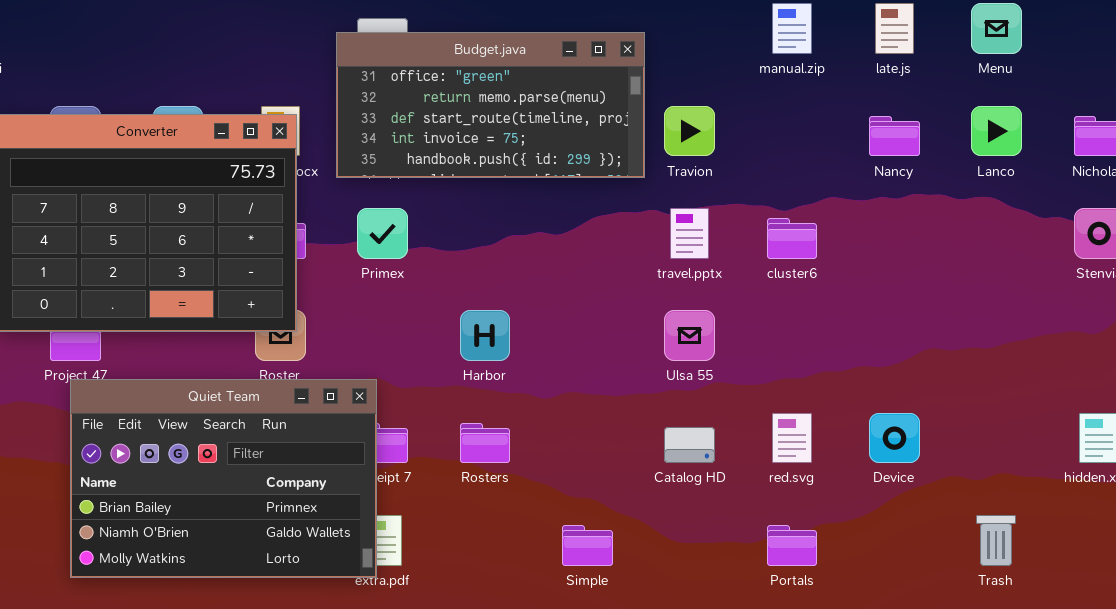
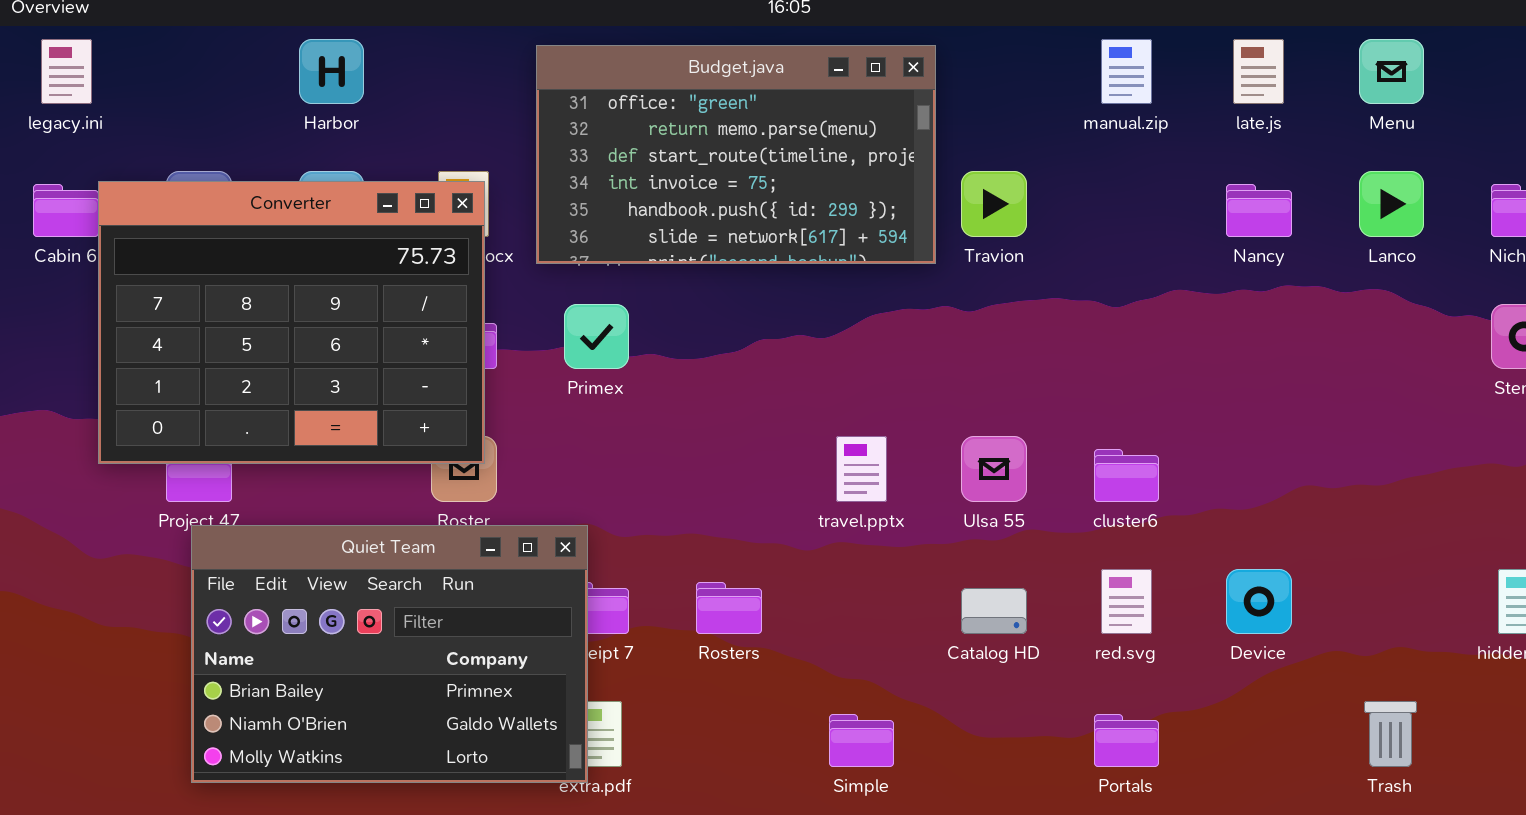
Budget.java: [336,32,645,178] -> [536,45,936,264], resized
travel.pptx: [670,208,709,259] -> [836,436,887,502], moved
cluster6: [767,218,817,259] -> [1094,449,1159,502], moved
Harbor: [460,310,510,361] -> [299,39,364,104], moved

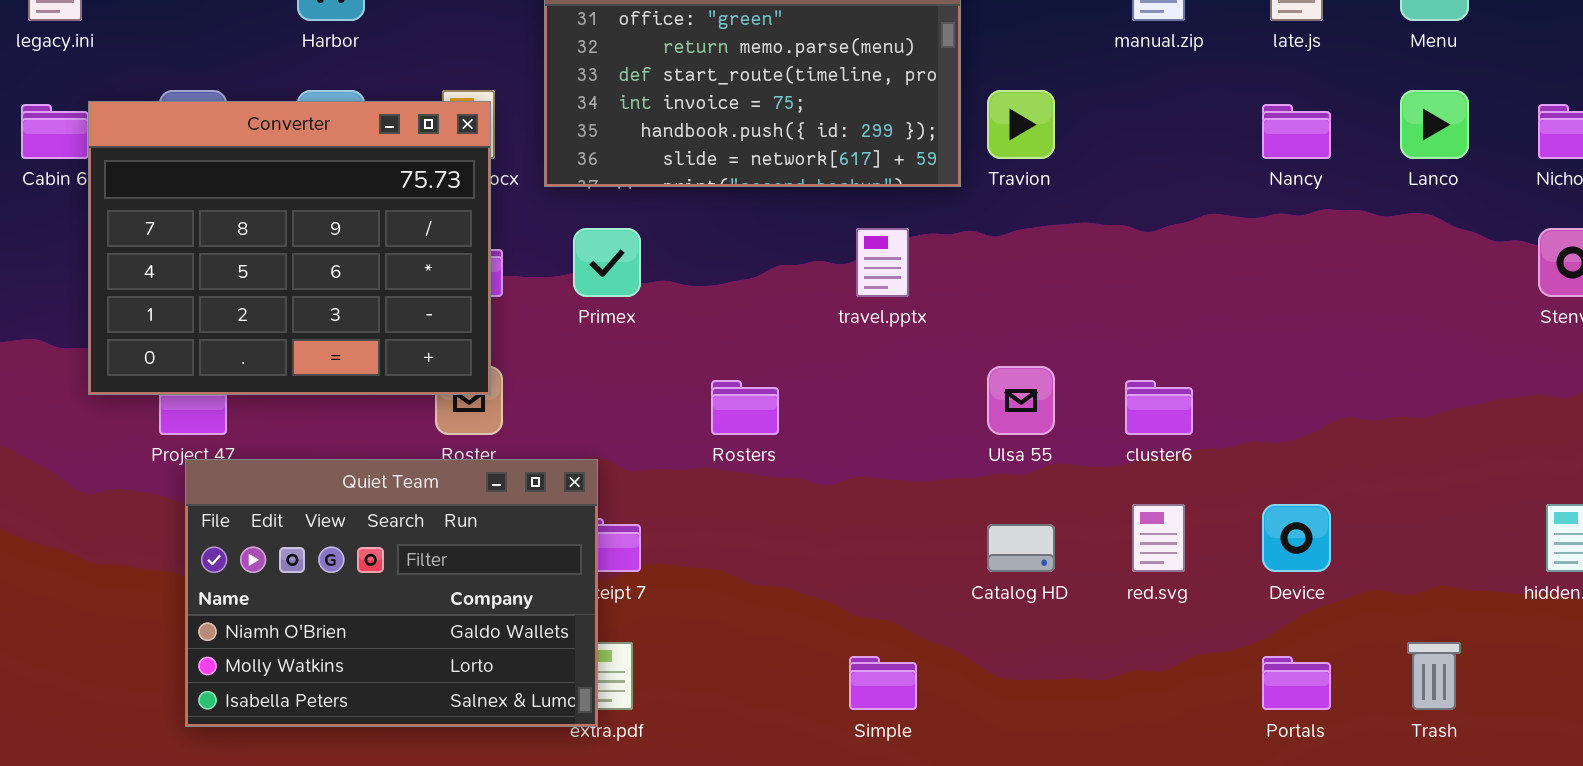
travel.pptx: [836,436,887,502] -> [856,228,909,297], moved
Quiet Team: [191,525,588,783] -> [185,459,598,727], scrolled down 1 row
Rosters: [696,582,762,634] -> [711,380,779,435], moved
Portals: [1094,714,1159,767] -> [1262,656,1331,710], moved

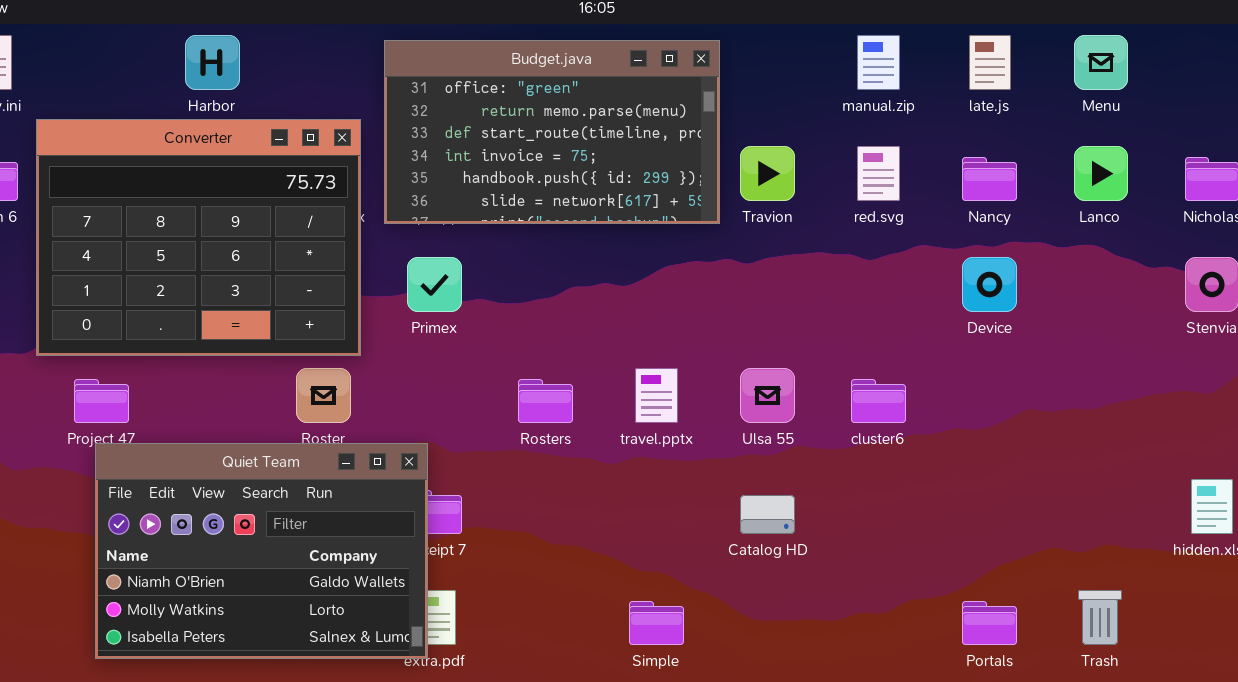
Converter: [88,101,491,395] -> [36,119,361,356], moved
travel.pptx: [856,228,909,297] -> [635,368,678,423], moved
red.svg: [1132,504,1185,572] -> [857,146,900,201], moved
Device: [1262,504,1331,572] -> [962,257,1017,312], moved

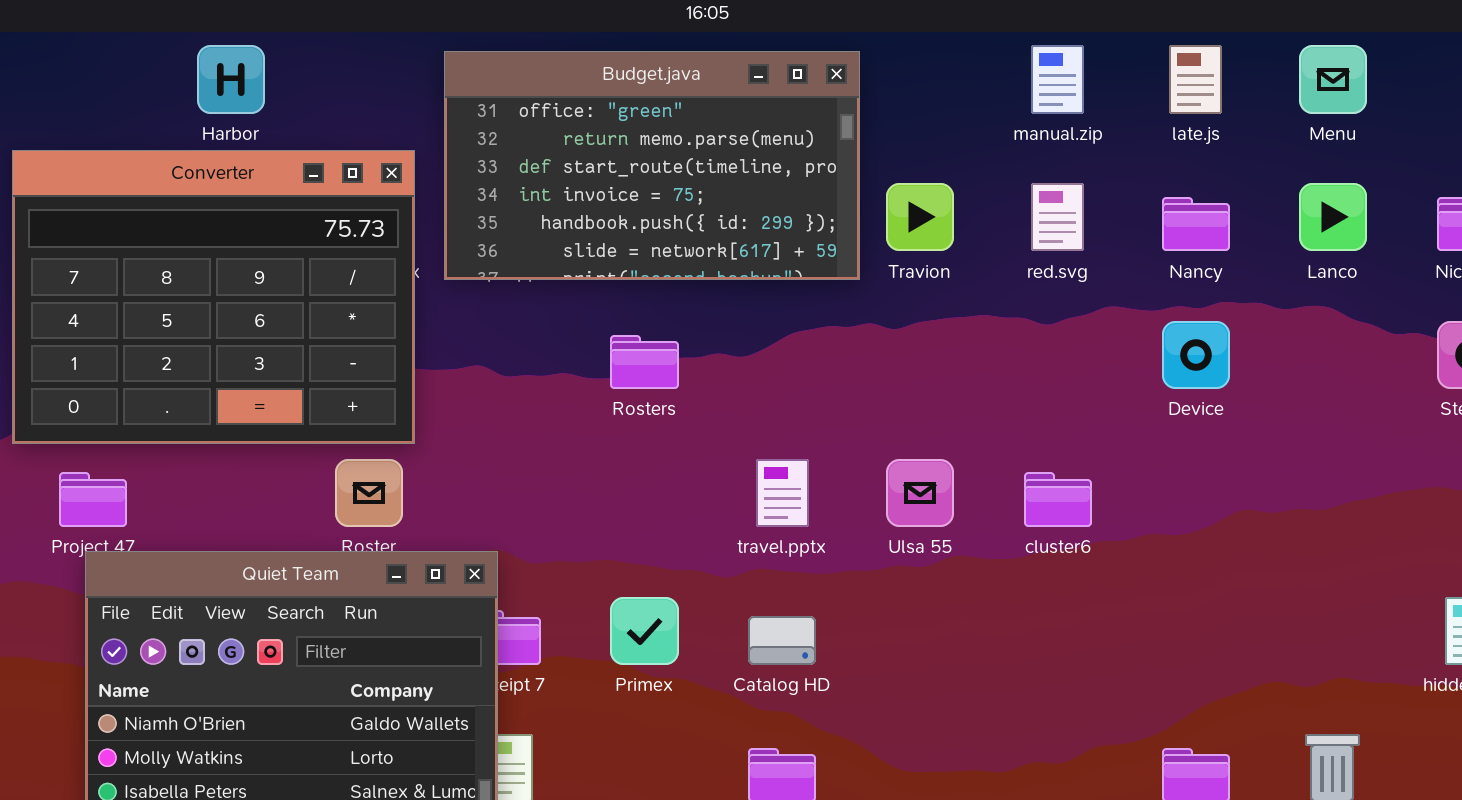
Primex: [407,257,462,312] -> [610,597,679,665], moved
Rosters: [518,379,573,423] -> [610,335,679,389], moved
Catalog HD: [740,495,795,534] -> [748,616,816,665], moved

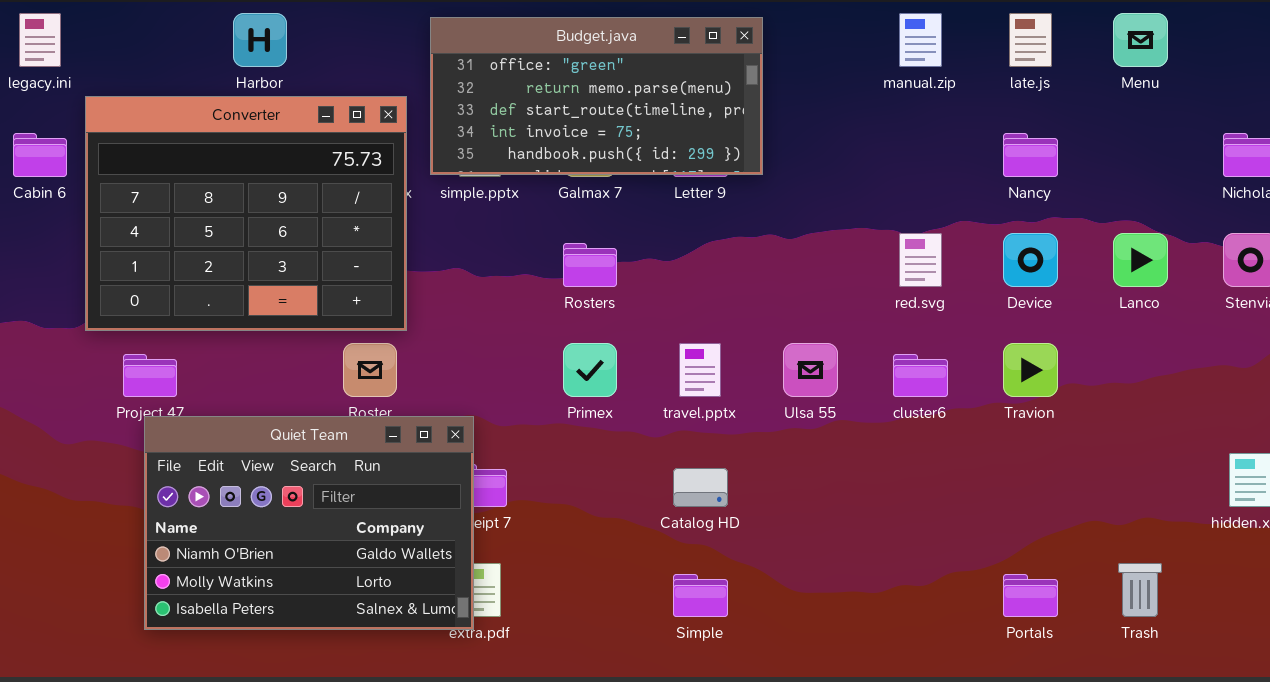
Budget.java: [444,51,860,280] -> [430,17,763,175], resized
Travion: [886,183,954,251] -> [1003,343,1058,397], moved
red.svg: [1031,183,1084,251] -> [899,233,942,287], moved
Lanco: [1299,183,1367,251] -> [1113,233,1168,287], moved
Primex: [610,597,679,665] -> [563,343,617,397], moved

